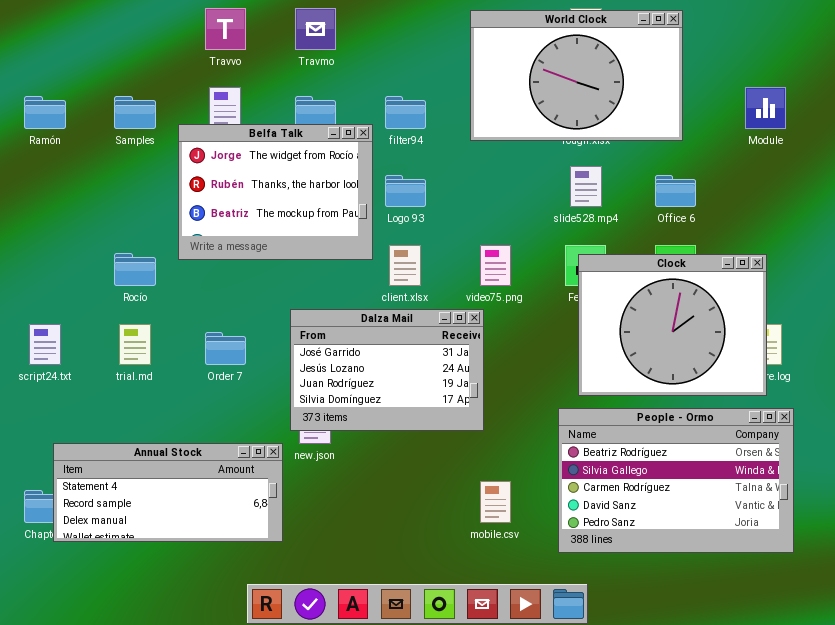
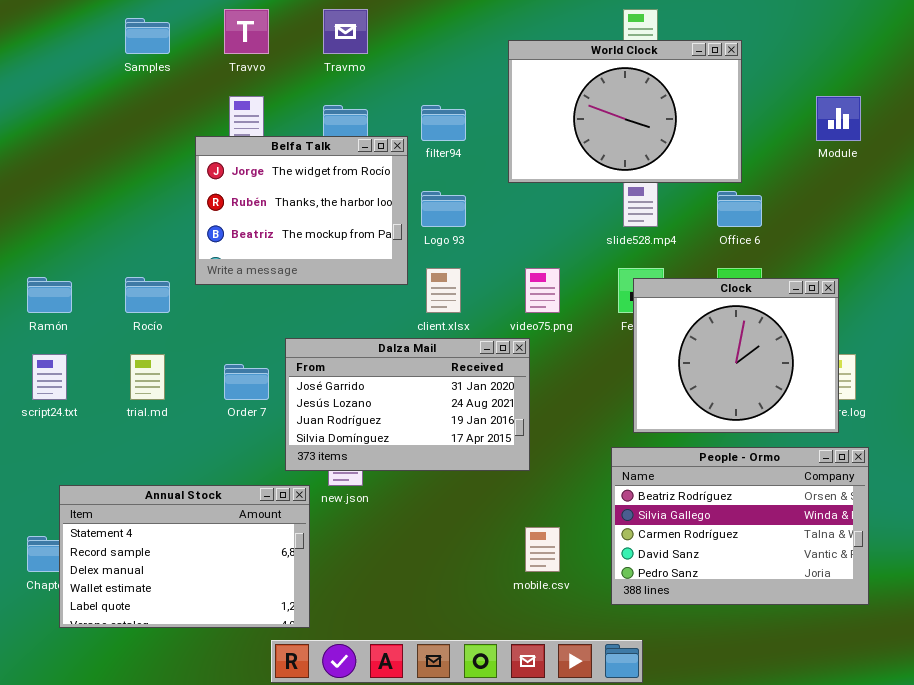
World Clock: [470,10,683,141] -> [508,40,742,183], moved
Ramón: [24,96,66,129] -> [27,277,72,313], moved
Samples: [114,96,156,129] -> [125,18,170,54], moved
Dalza Mail: [290,309,484,431] -> [285,338,530,471], resized
Annual Stock: [53,443,283,542] -> [59,485,310,628], resized

